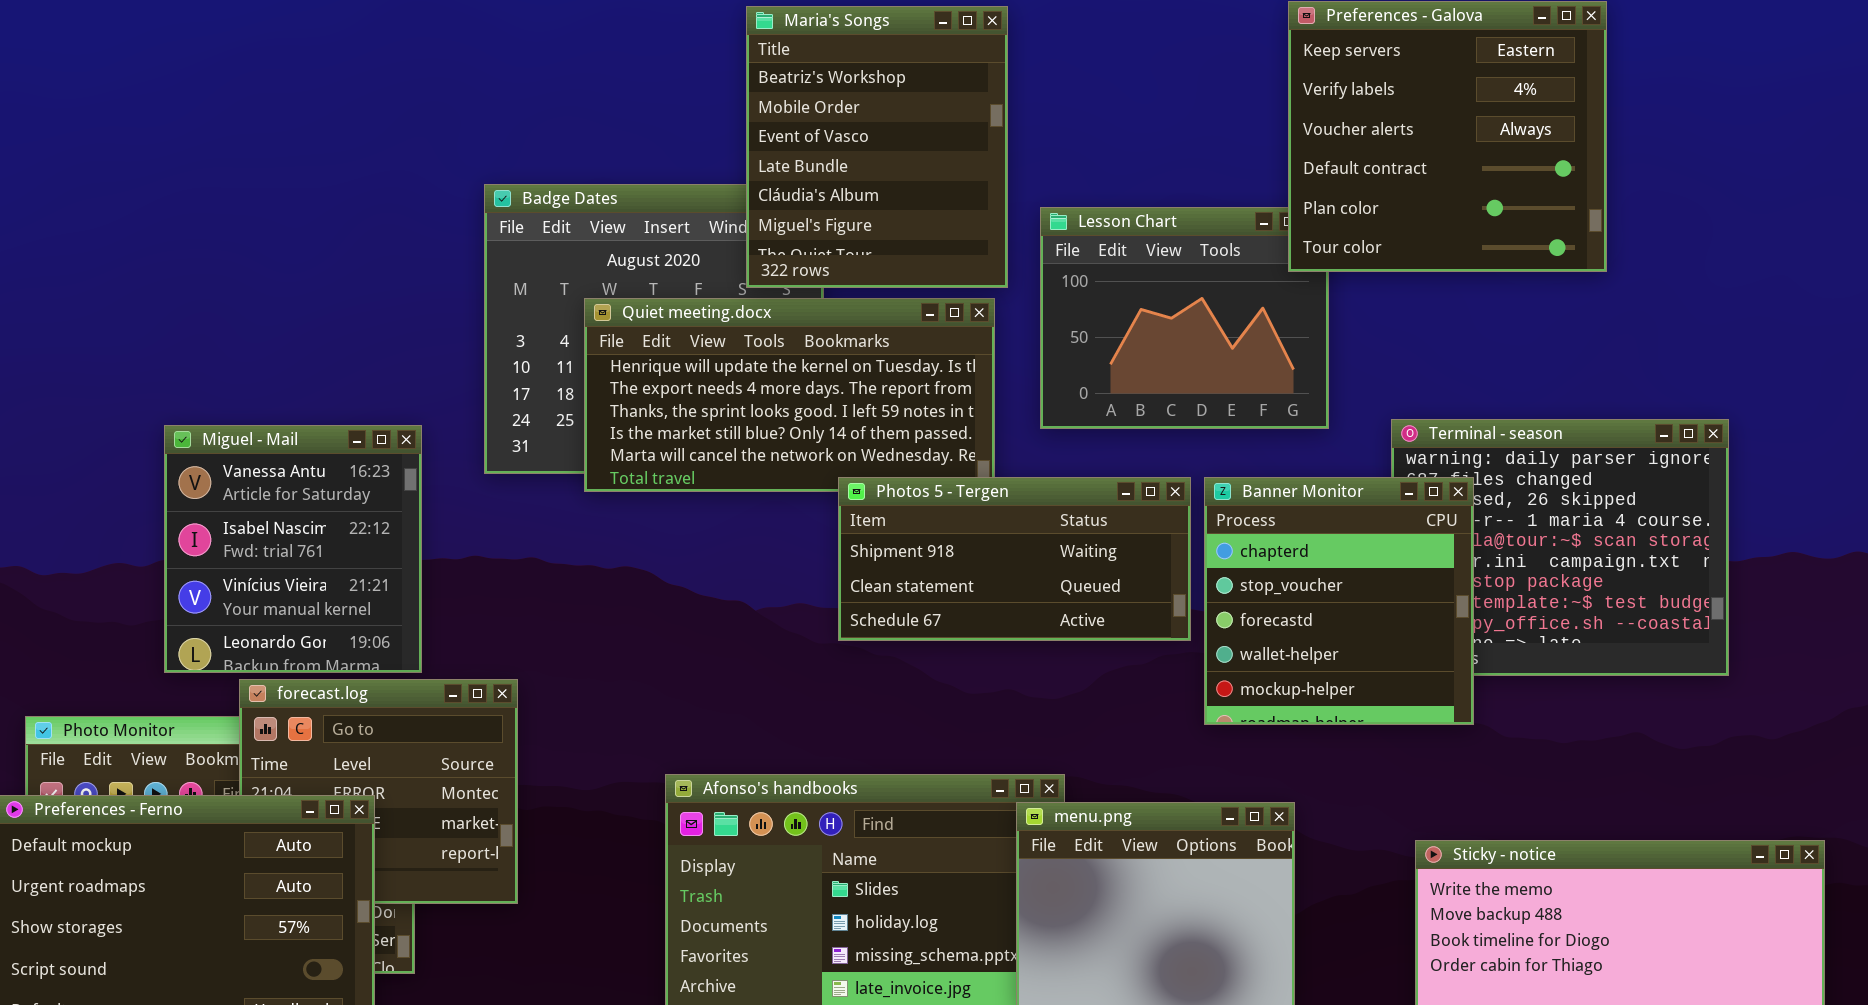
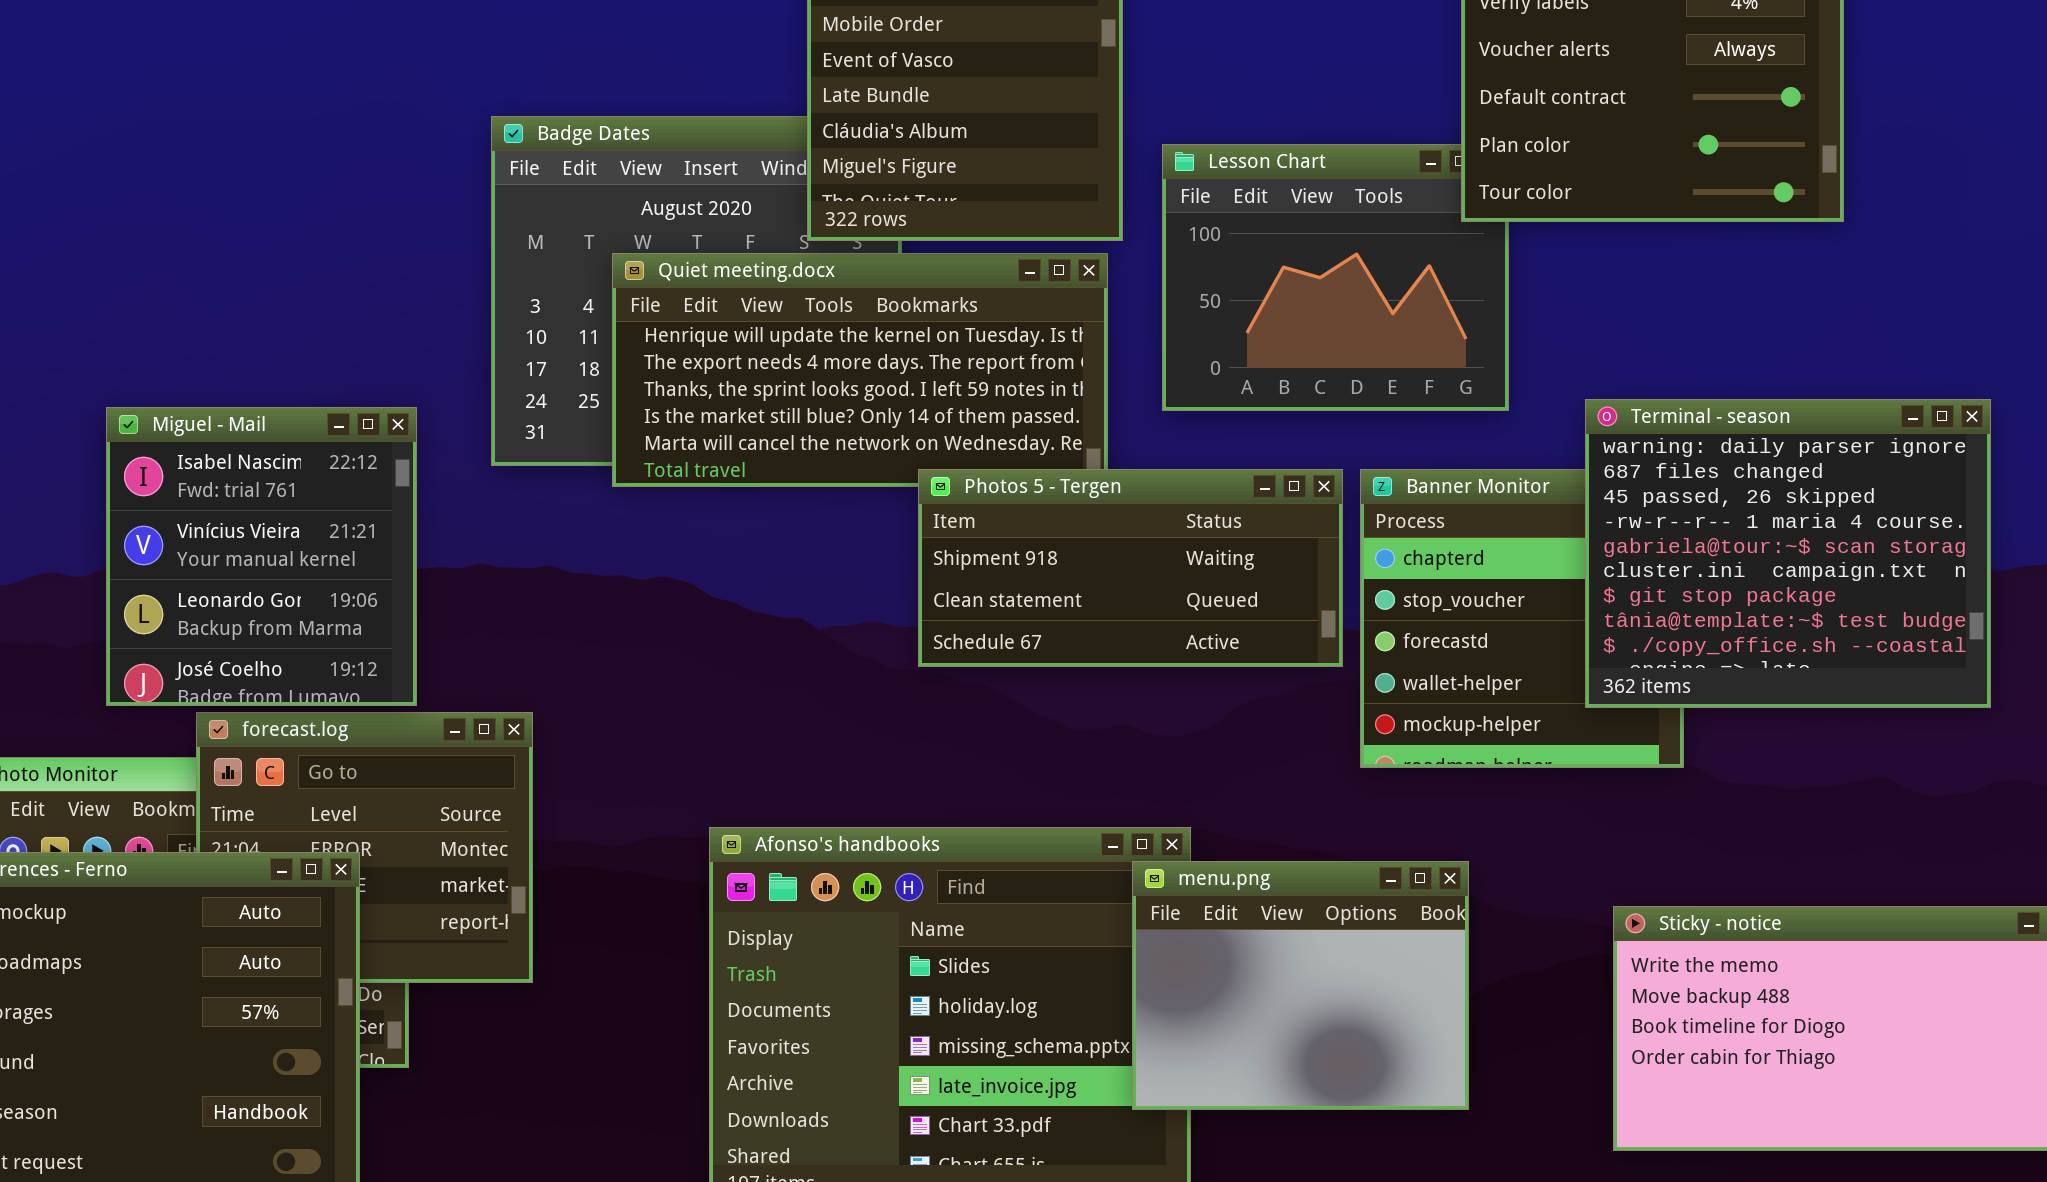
Terminal - season: [1391,419,1729,676] -> [1585,399,1991,708], raised
Miguel - Mail: [164,425,422,673] -> [106,407,417,706], scrolled down 1 row

